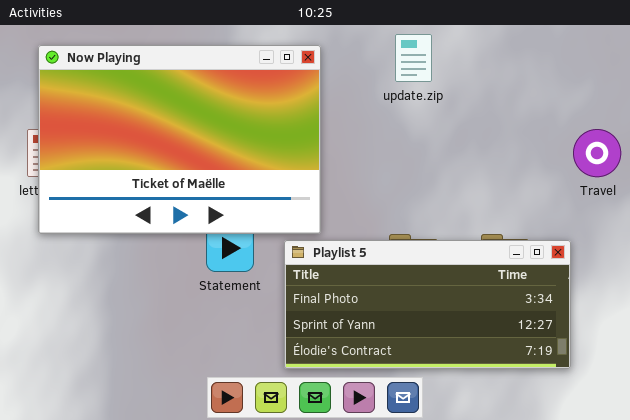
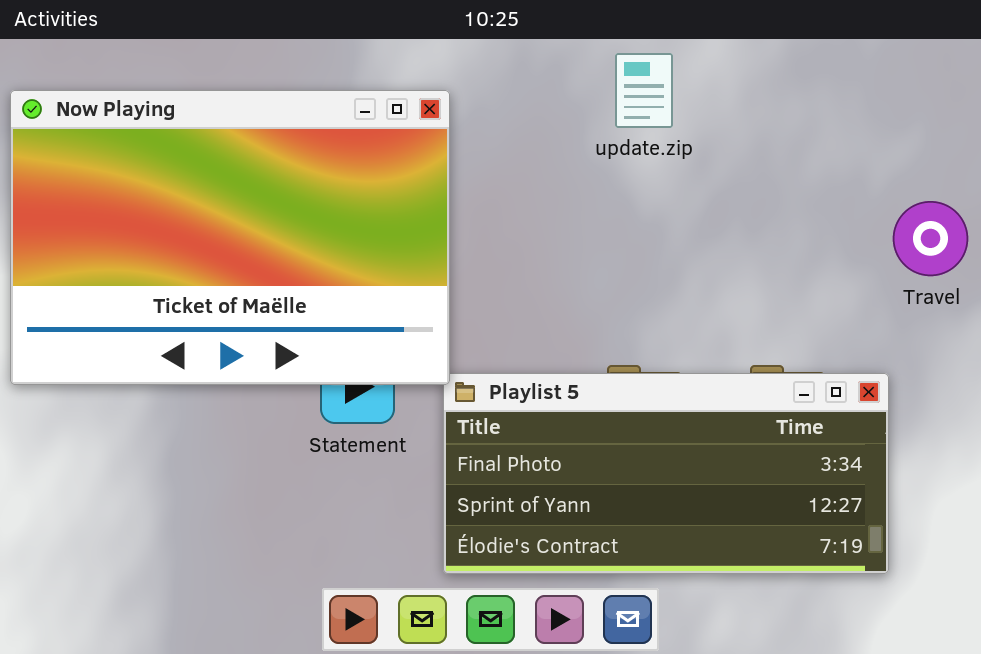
Now Playing: [38,45,321,234] -> [10,90,450,385], moved

